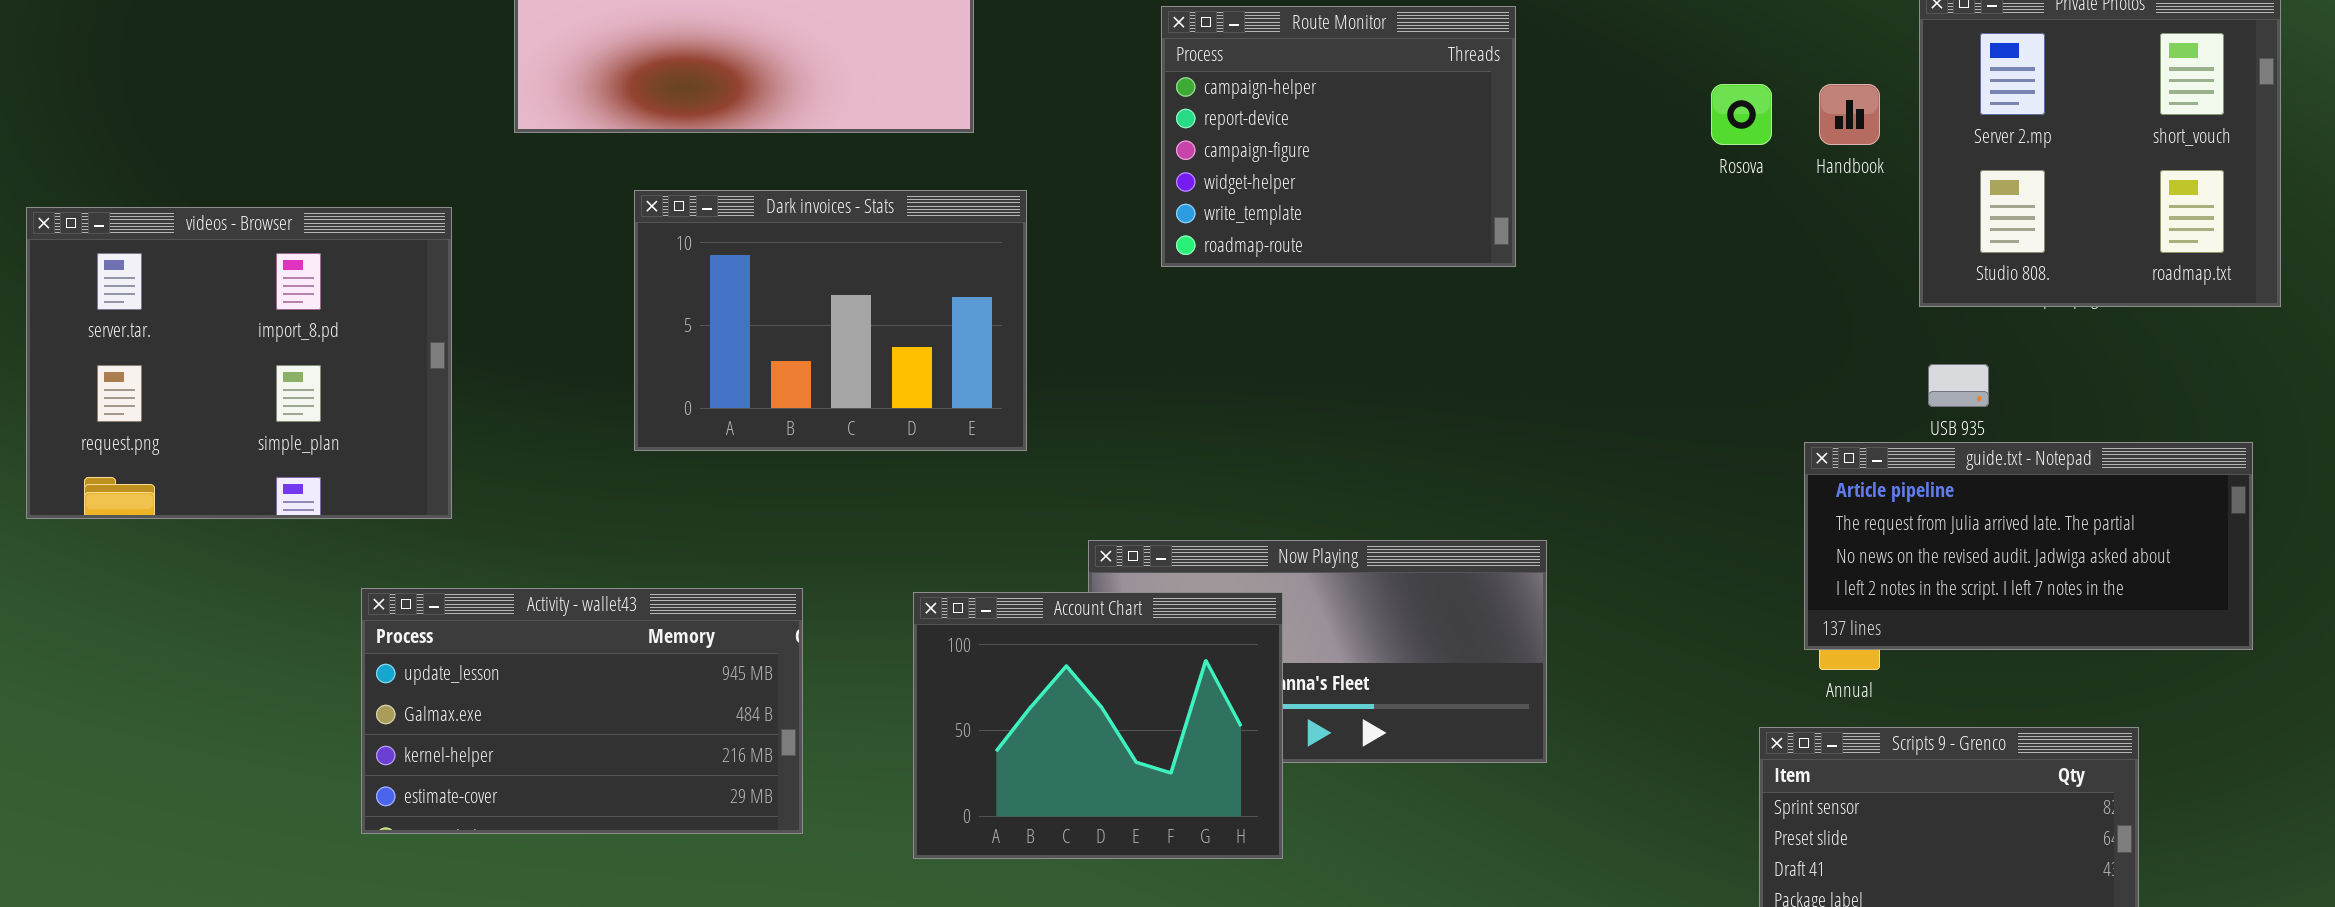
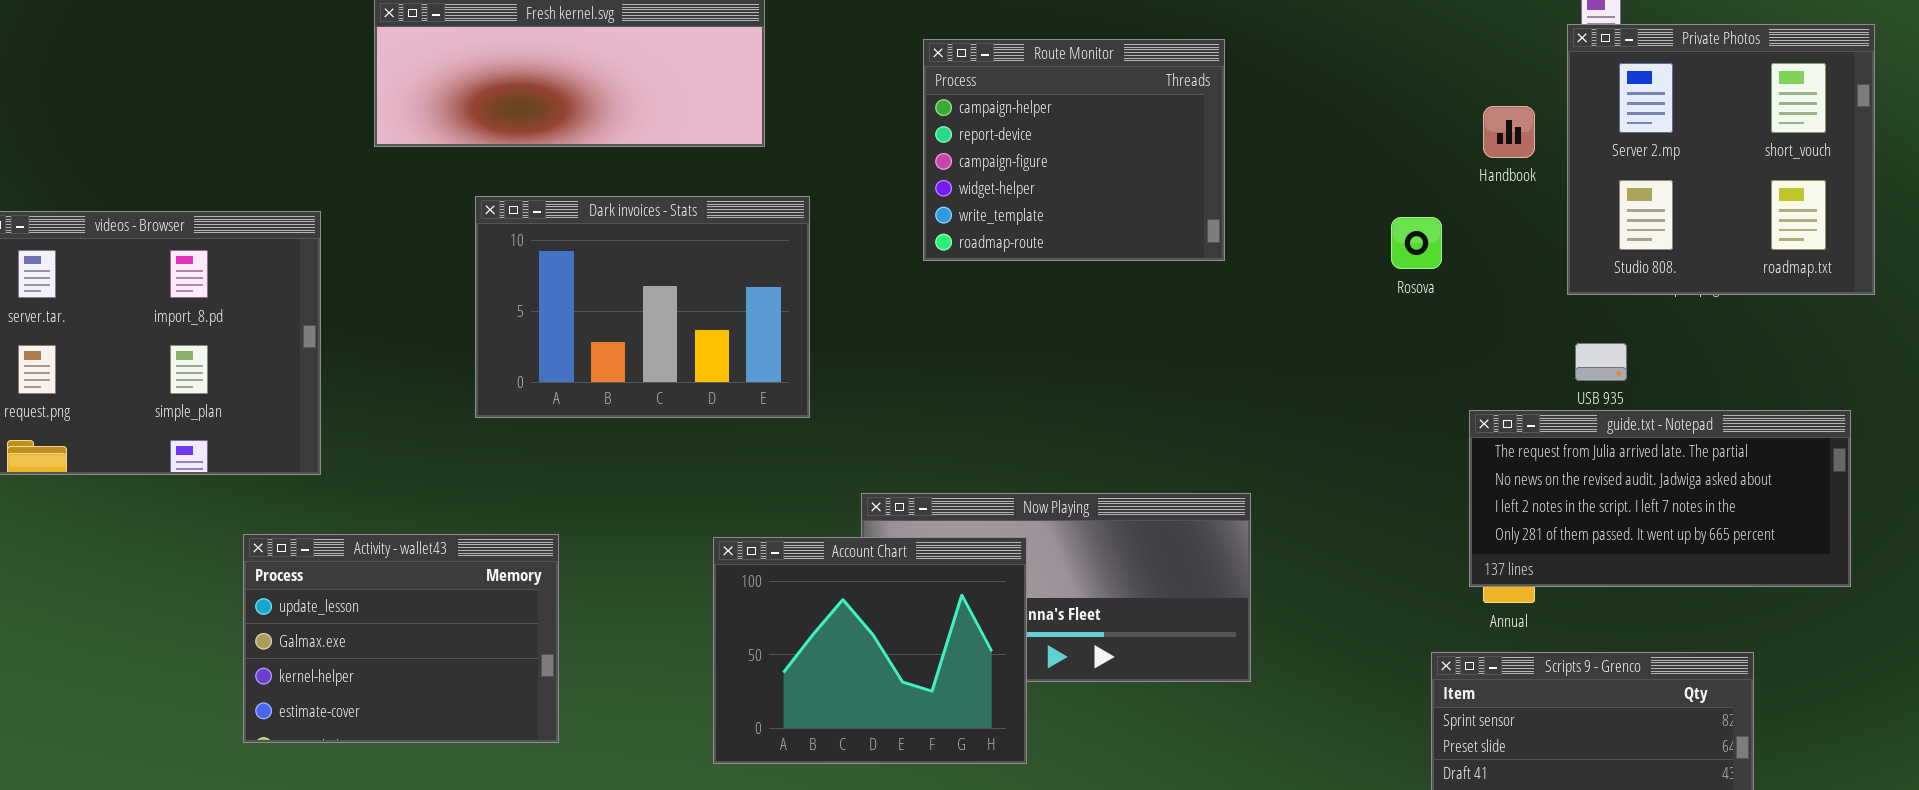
Rosova: [1711,84,1772,145] -> [1391,217,1442,269], moved
guide.txt - Notepad: [1804,442,2253,650] -> [1469,410,1851,587], scrolled down 1 row
Activity - wallet43: [361,588,803,834] -> [243,534,559,743], resized

